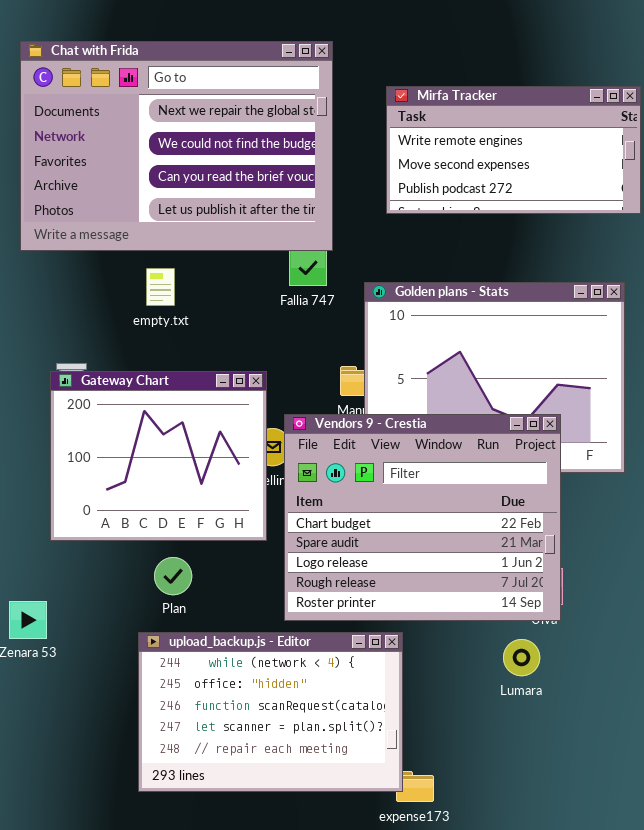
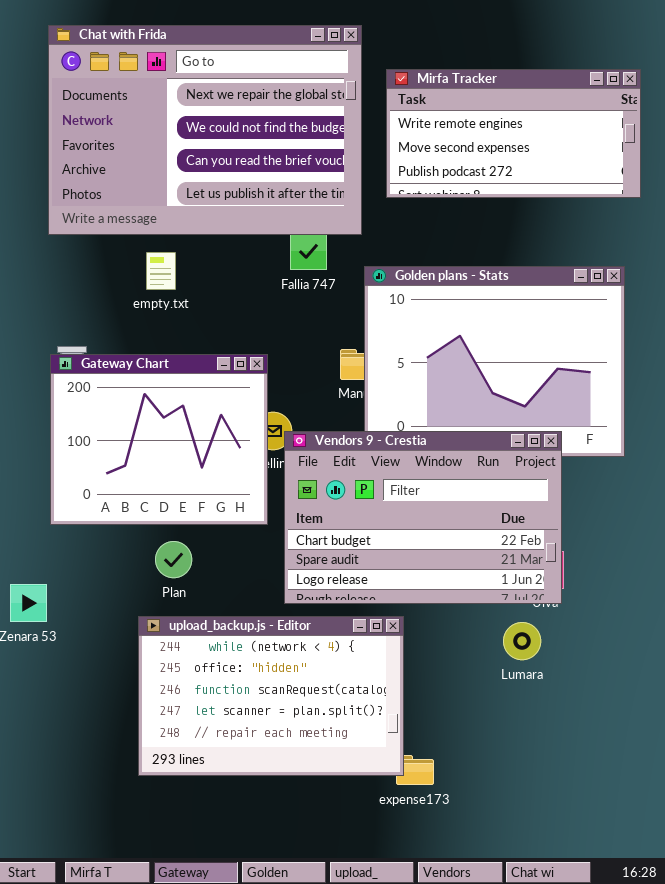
Chat with Frida: [20,41,333,251] -> [48,25,362,235], moved
Vendors 9 - Crestia: [284,414,561,621] -> [284,431,562,604], resized

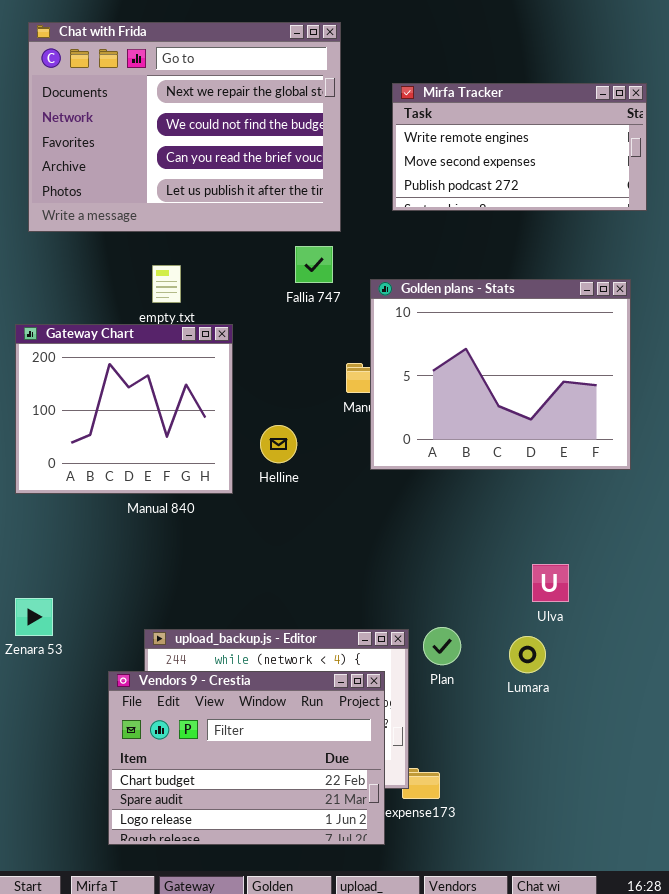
Chat with Frida: [48,25,362,235] -> [28,22,341,232], moved
Gateway Chart: [50,354,268,525] -> [15,324,233,494], moved
Vendors 9 - Crestia: [284,431,562,604] -> [108,671,385,845], moved
Plan: [155,541,192,578] -> [423,627,461,665], moved

